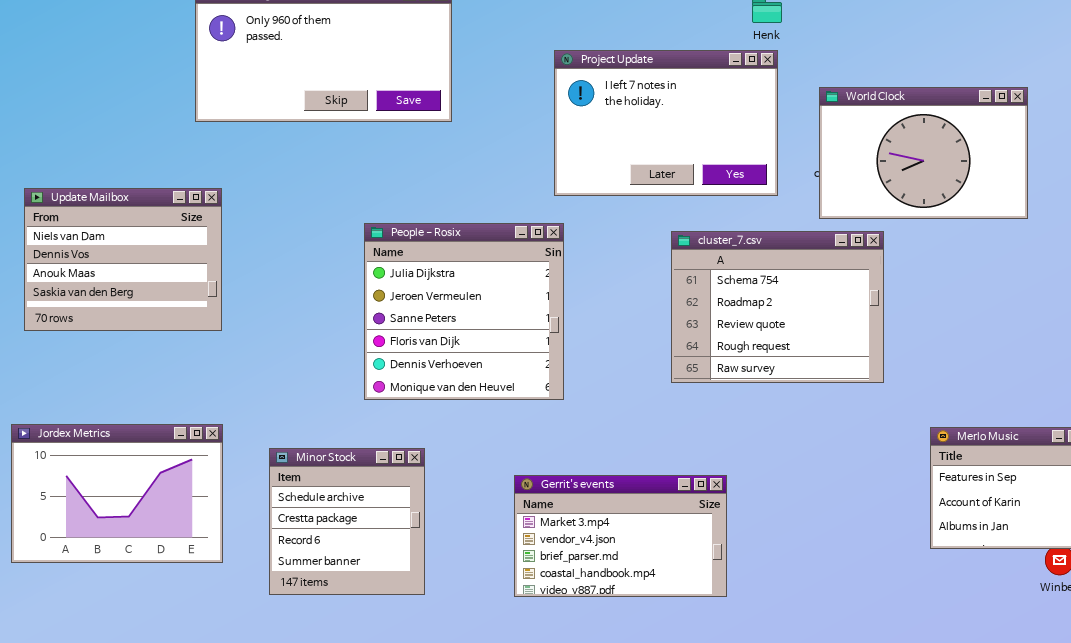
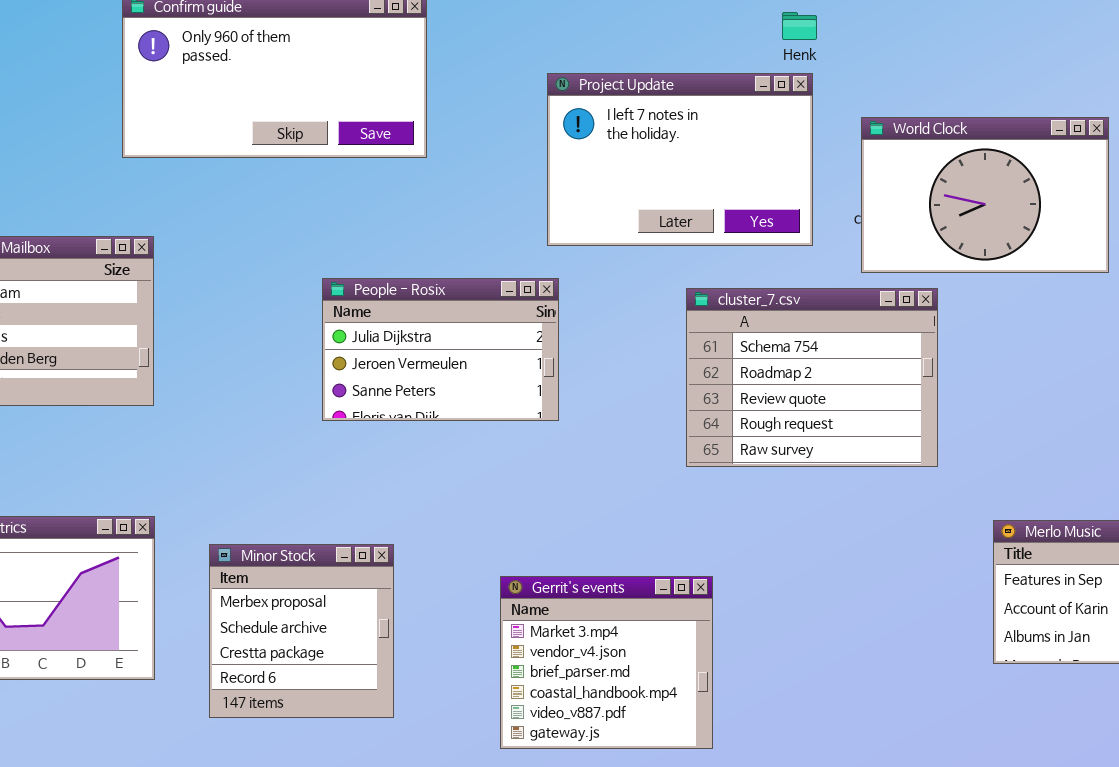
People - Rosix: [364,223,564,400] -> [322,278,559,421], resized
Minor Stock: [269,448,425,595] -> [209,544,394,718], scrolled up 1 row
Gerrit's events: [514,475,727,597] -> [500,576,713,749], resized

